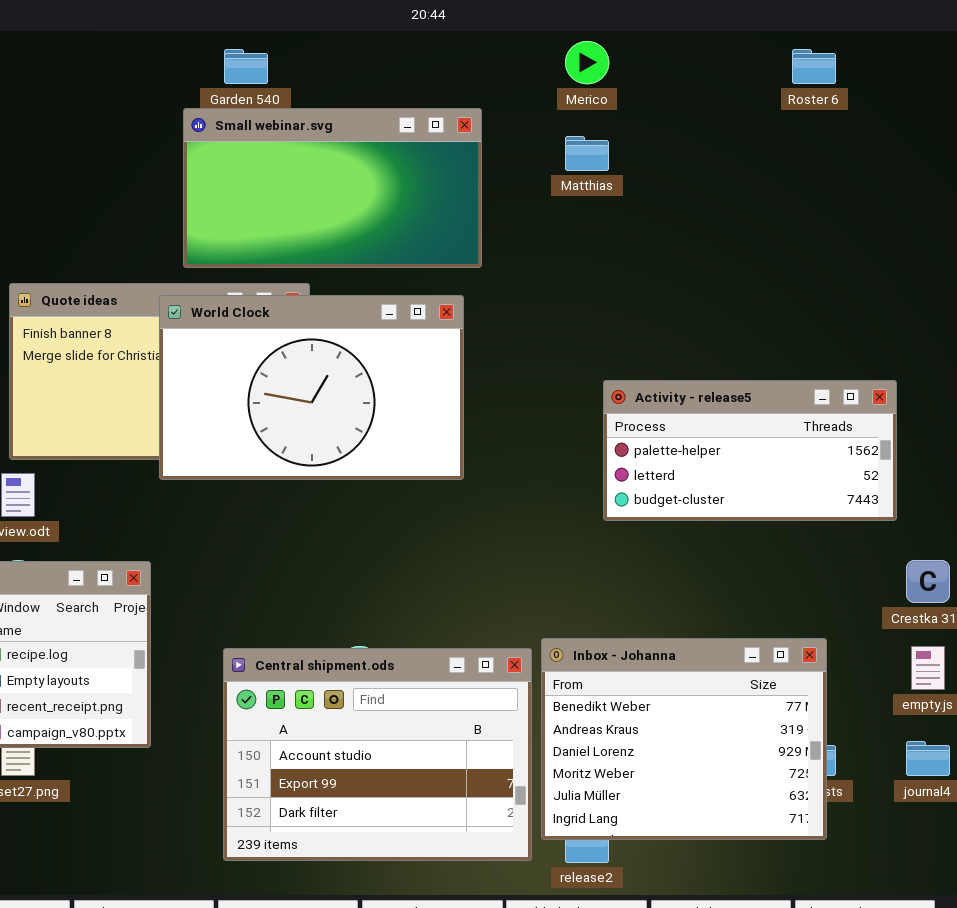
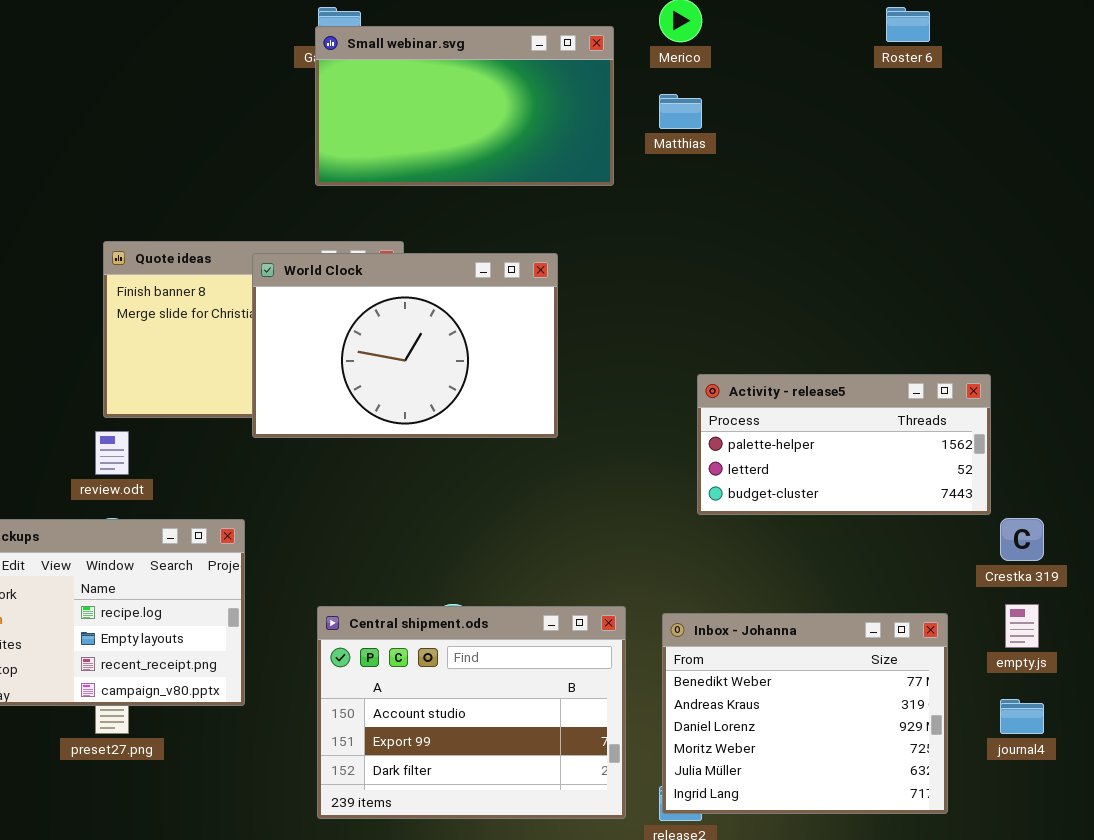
Small webinar.svg: [183,108,482,268] -> [315,26,614,186], moved
Activity - release5: [603,380,897,521] -> [697,374,991,515], moved
Inbox - Johanna: [541,638,827,840] -> [662,613,948,814], moved

